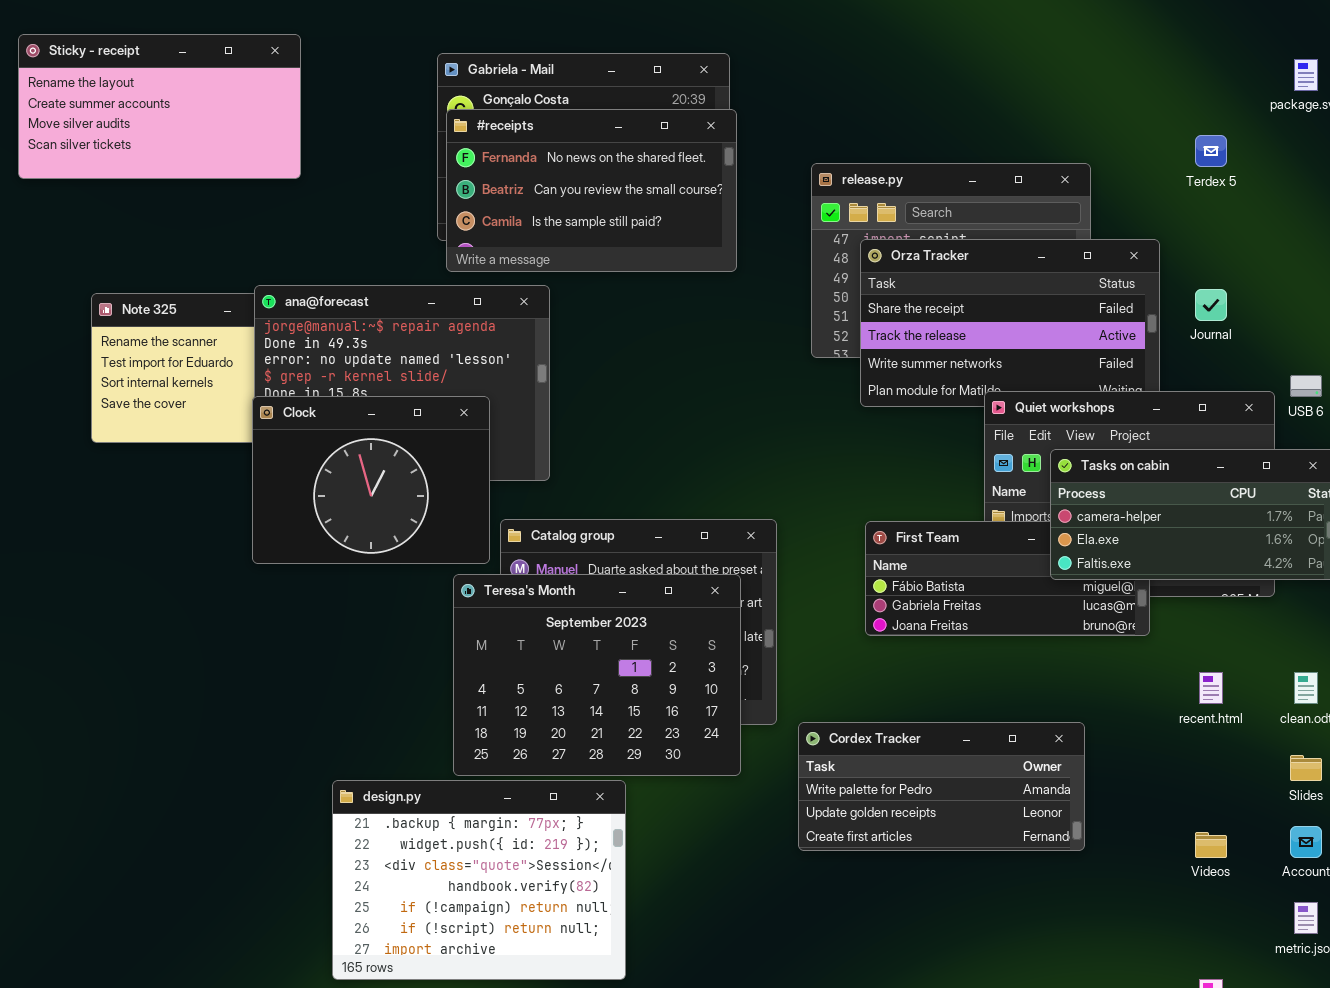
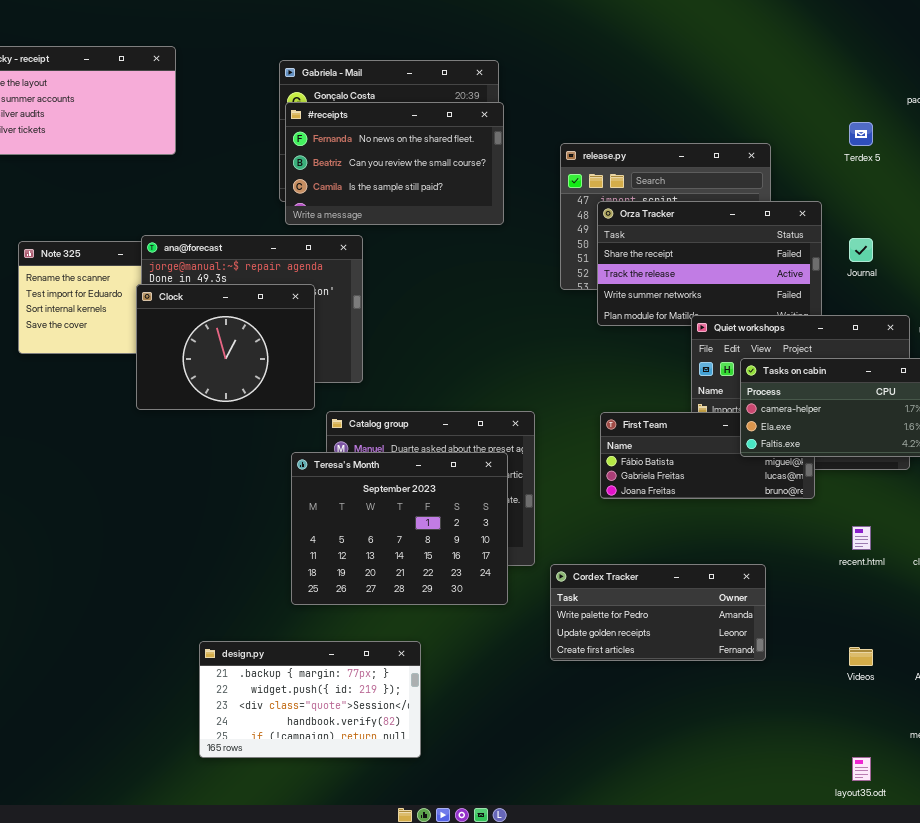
Clock: [252,396,490,564] -> [136,284,315,410], moved
design.py: [332,780,626,980] -> [199,641,421,758], resized

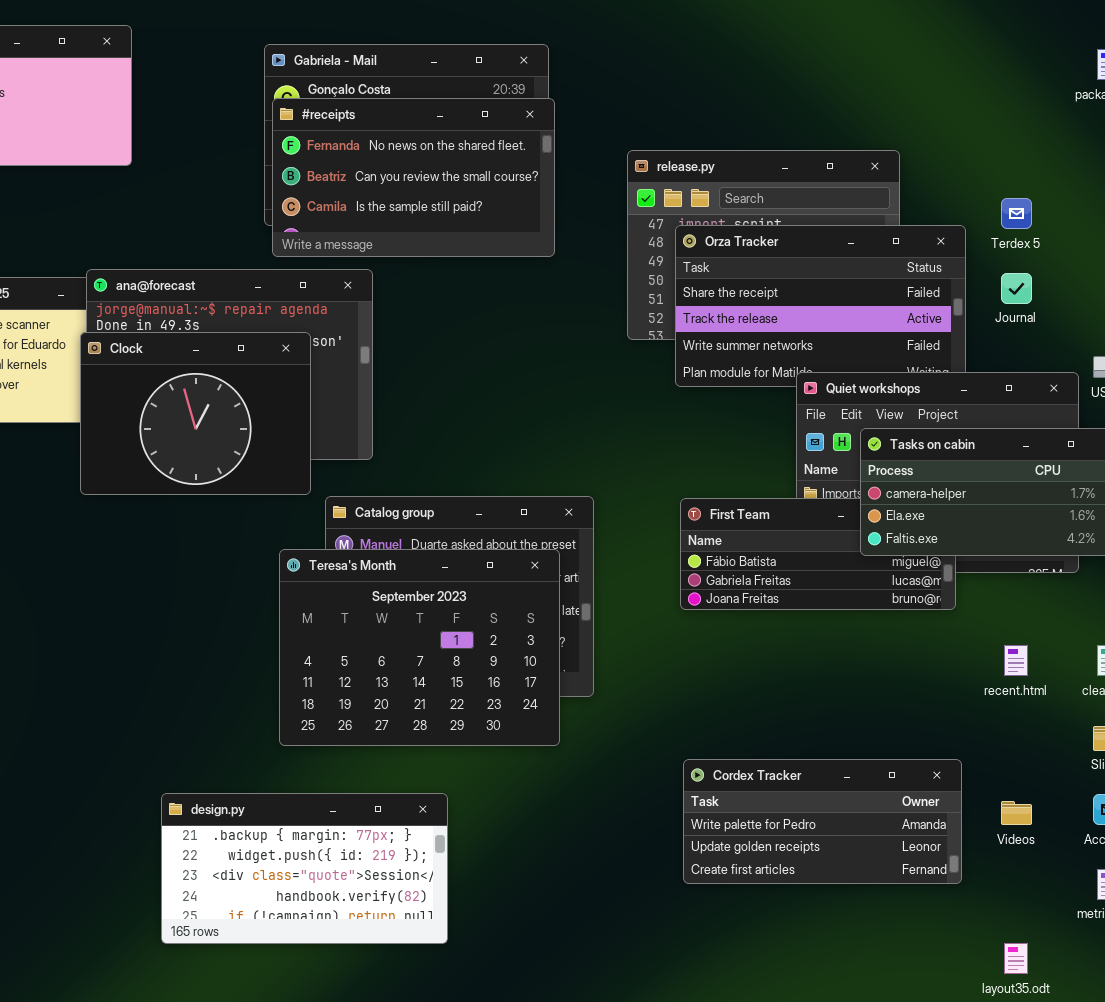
Terdex 5: [849,122,873,146] -> [1001,198,1032,229], moved
Cordex Tracker: [550,564,766,661] -> [683,759,962,884], moved

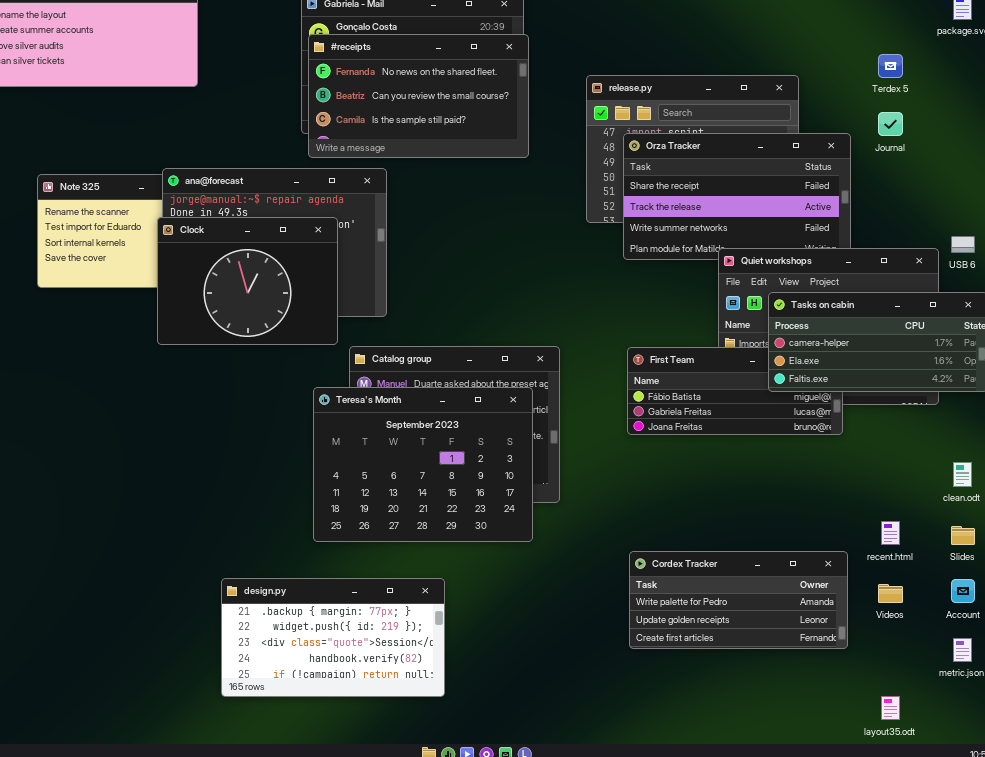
Terdex 5: [1001,198,1032,229] -> [878,54,903,78], moved
Journal: [1001,273,1032,304] -> [878,112,903,136], moved
recent.html: [1004,645,1028,676] -> [881,521,900,545], moved

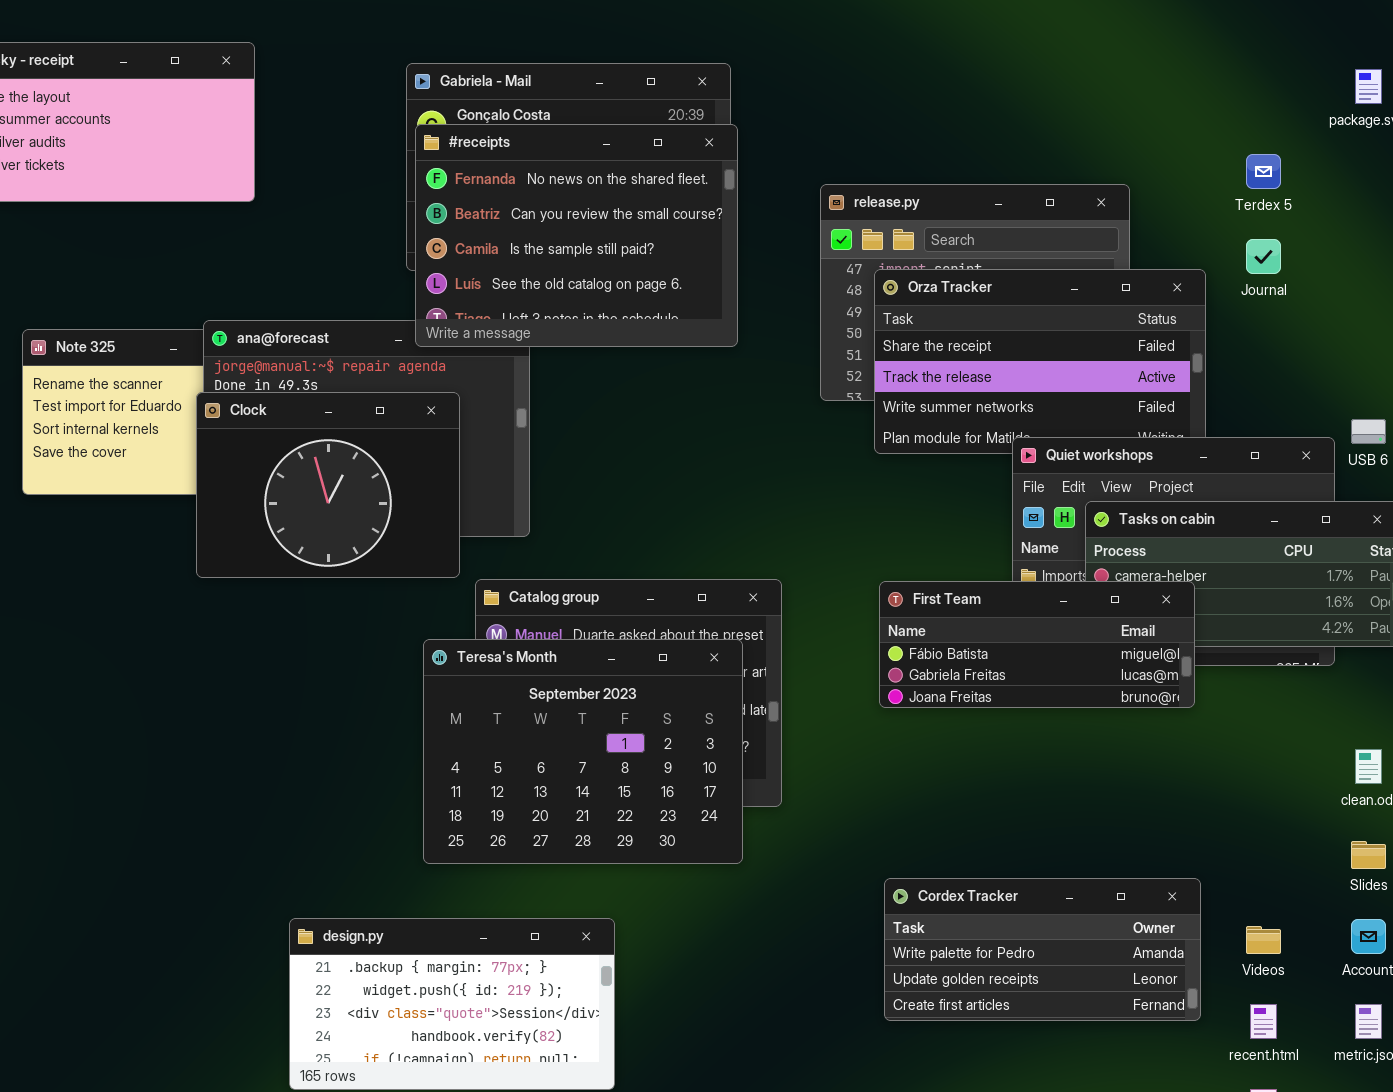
#receipts: [308,34,529,158] -> [415,124,738,347], resized
First Team: [627,347,843,435] -> [879,581,1195,708], raised
recent.html: [881,521,900,545] -> [1250,1004,1277,1039], moved

